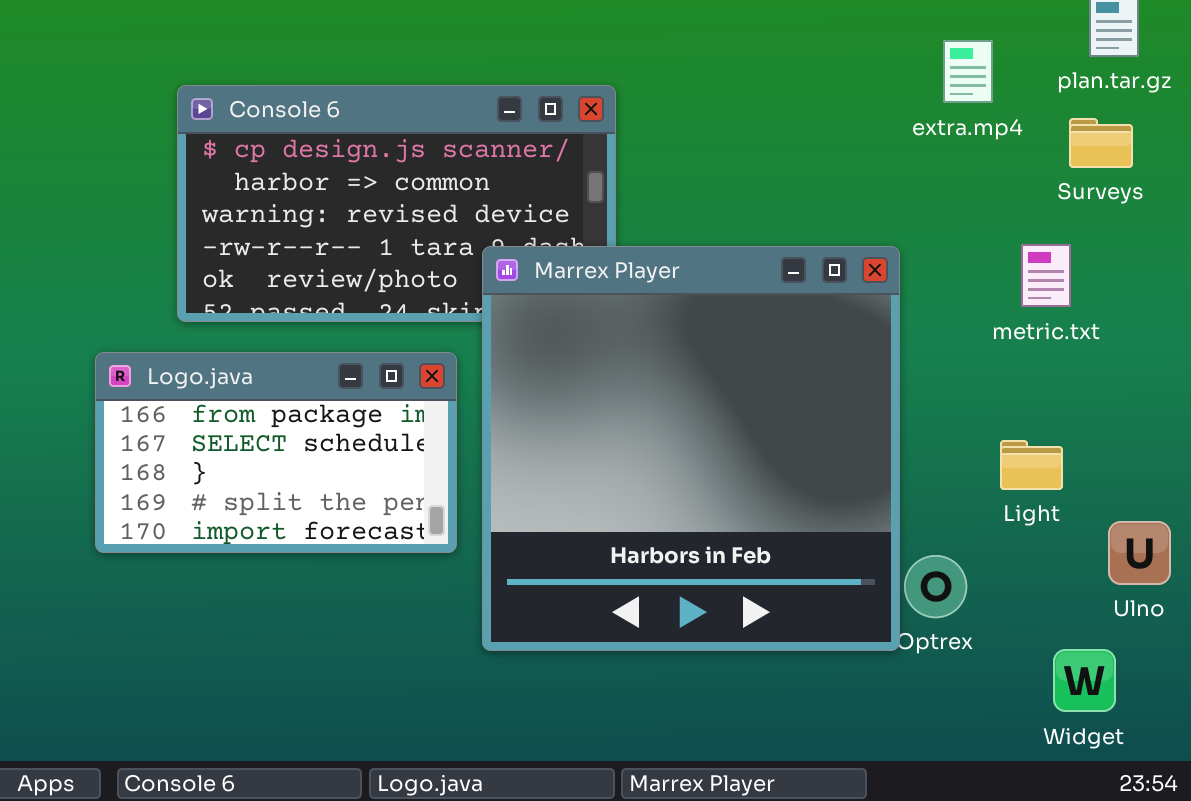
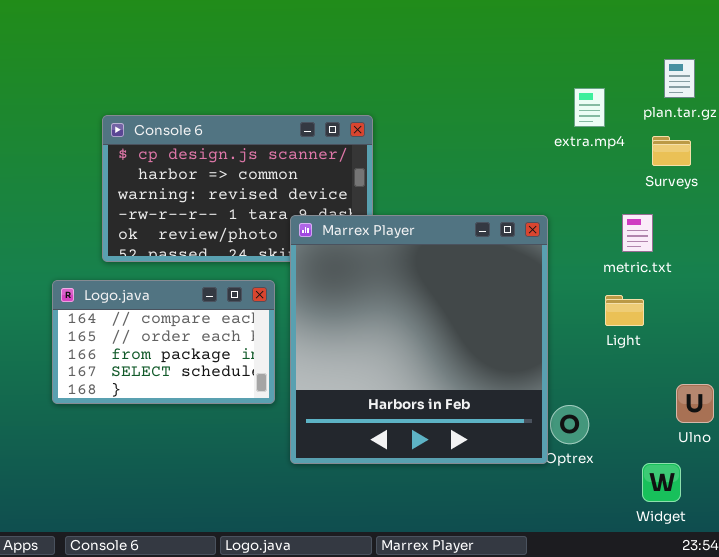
Logo.java: [95,352,457,553] -> [52,280,275,404], scrolled up 2 rows
Light: [1000,440,1063,490] -> [605,295,644,326], moved

